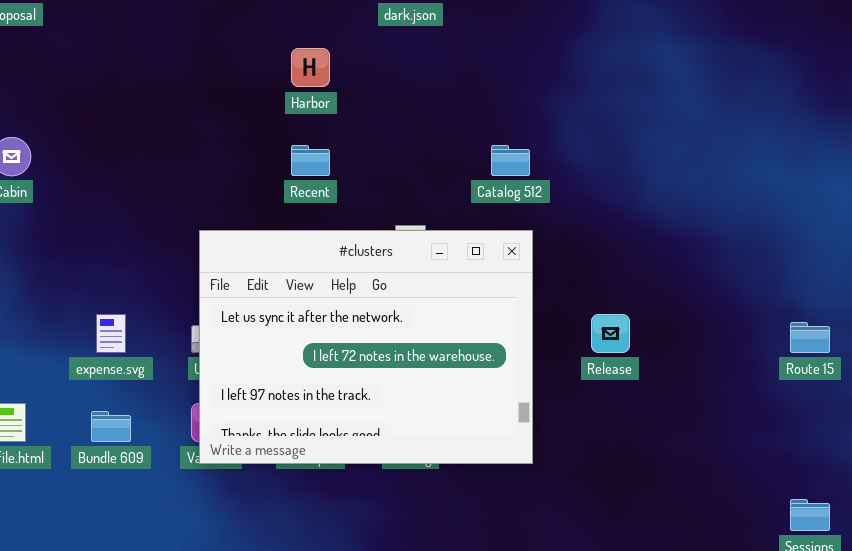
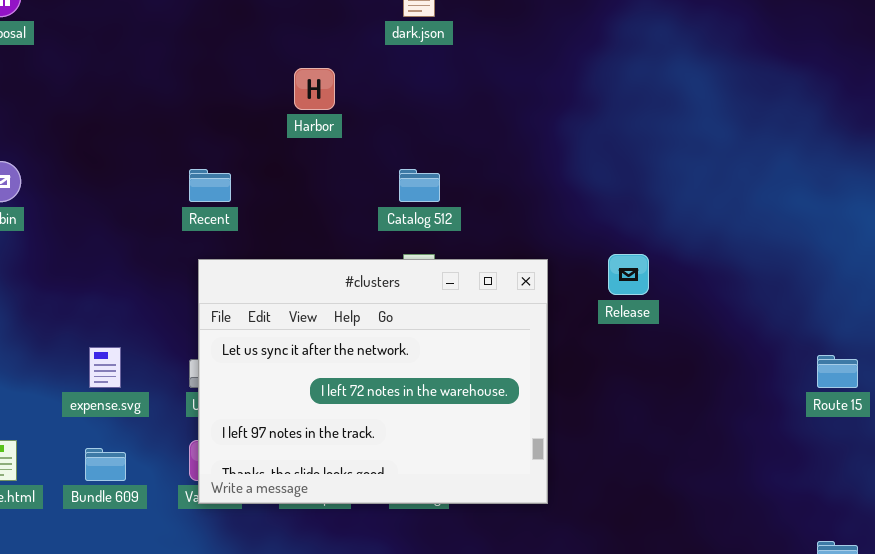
Recent: [291,145,330,176] -> [189,169,231,202], moved
Catalog 512: [491,145,530,176] -> [399,169,440,202], moved
Release: [591,314,630,353] -> [608,254,649,295], moved

